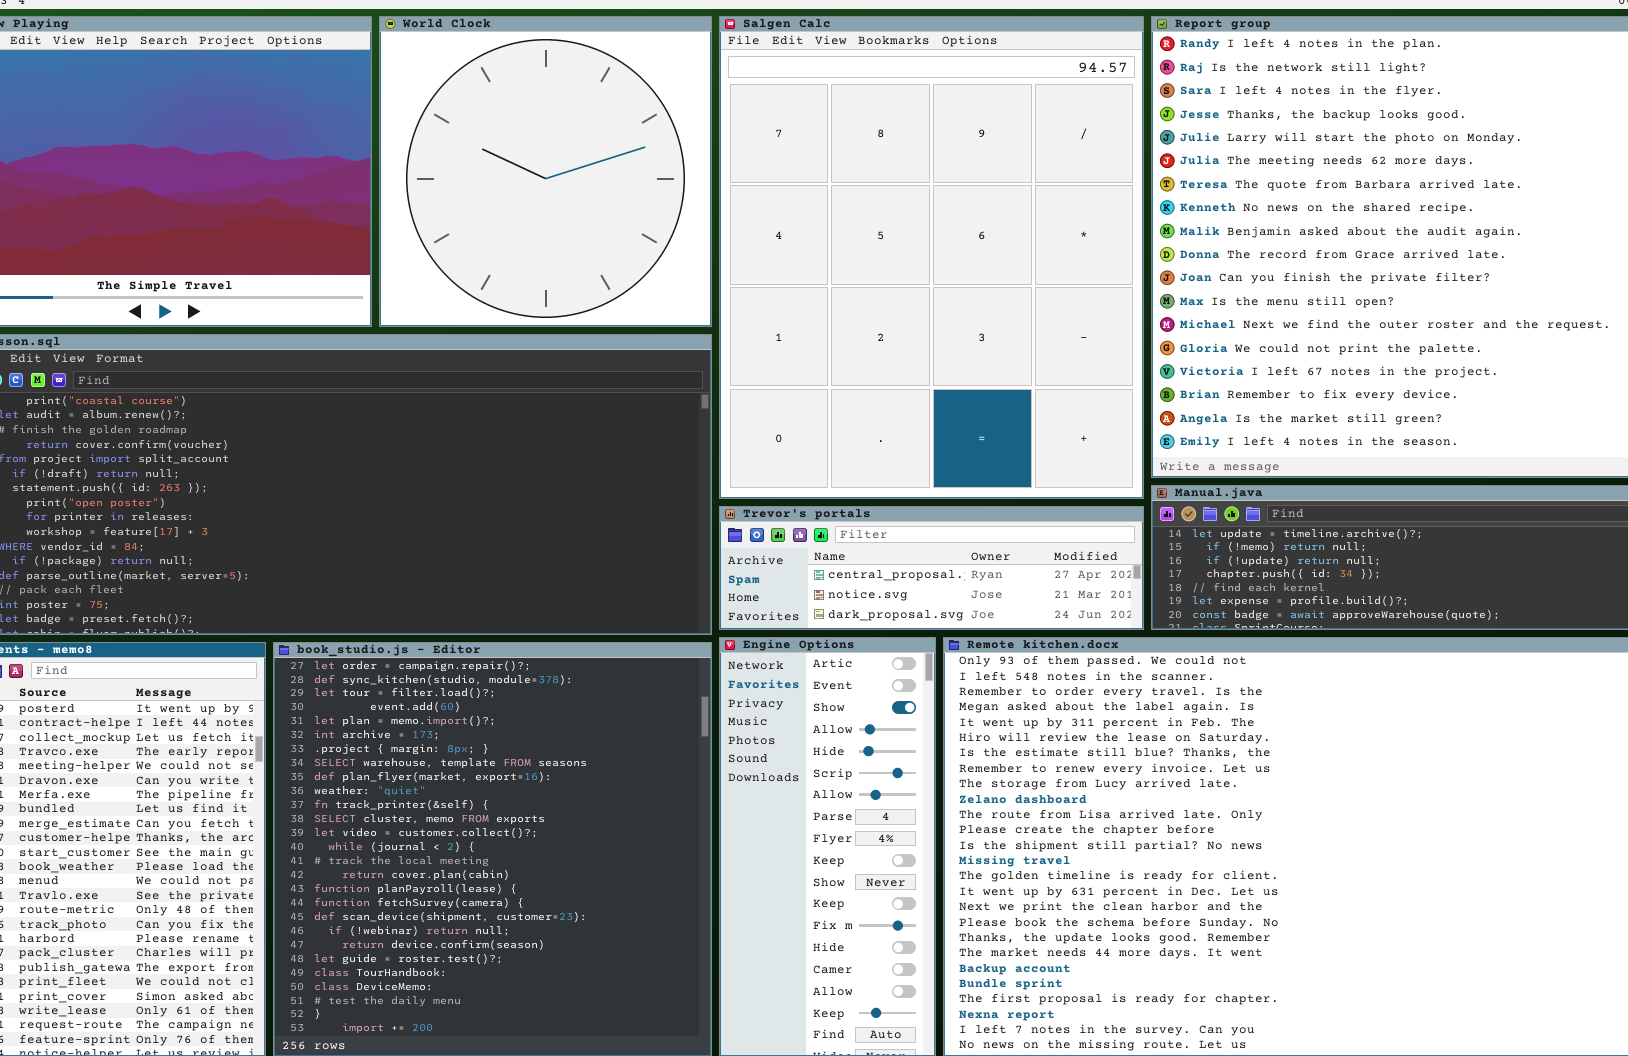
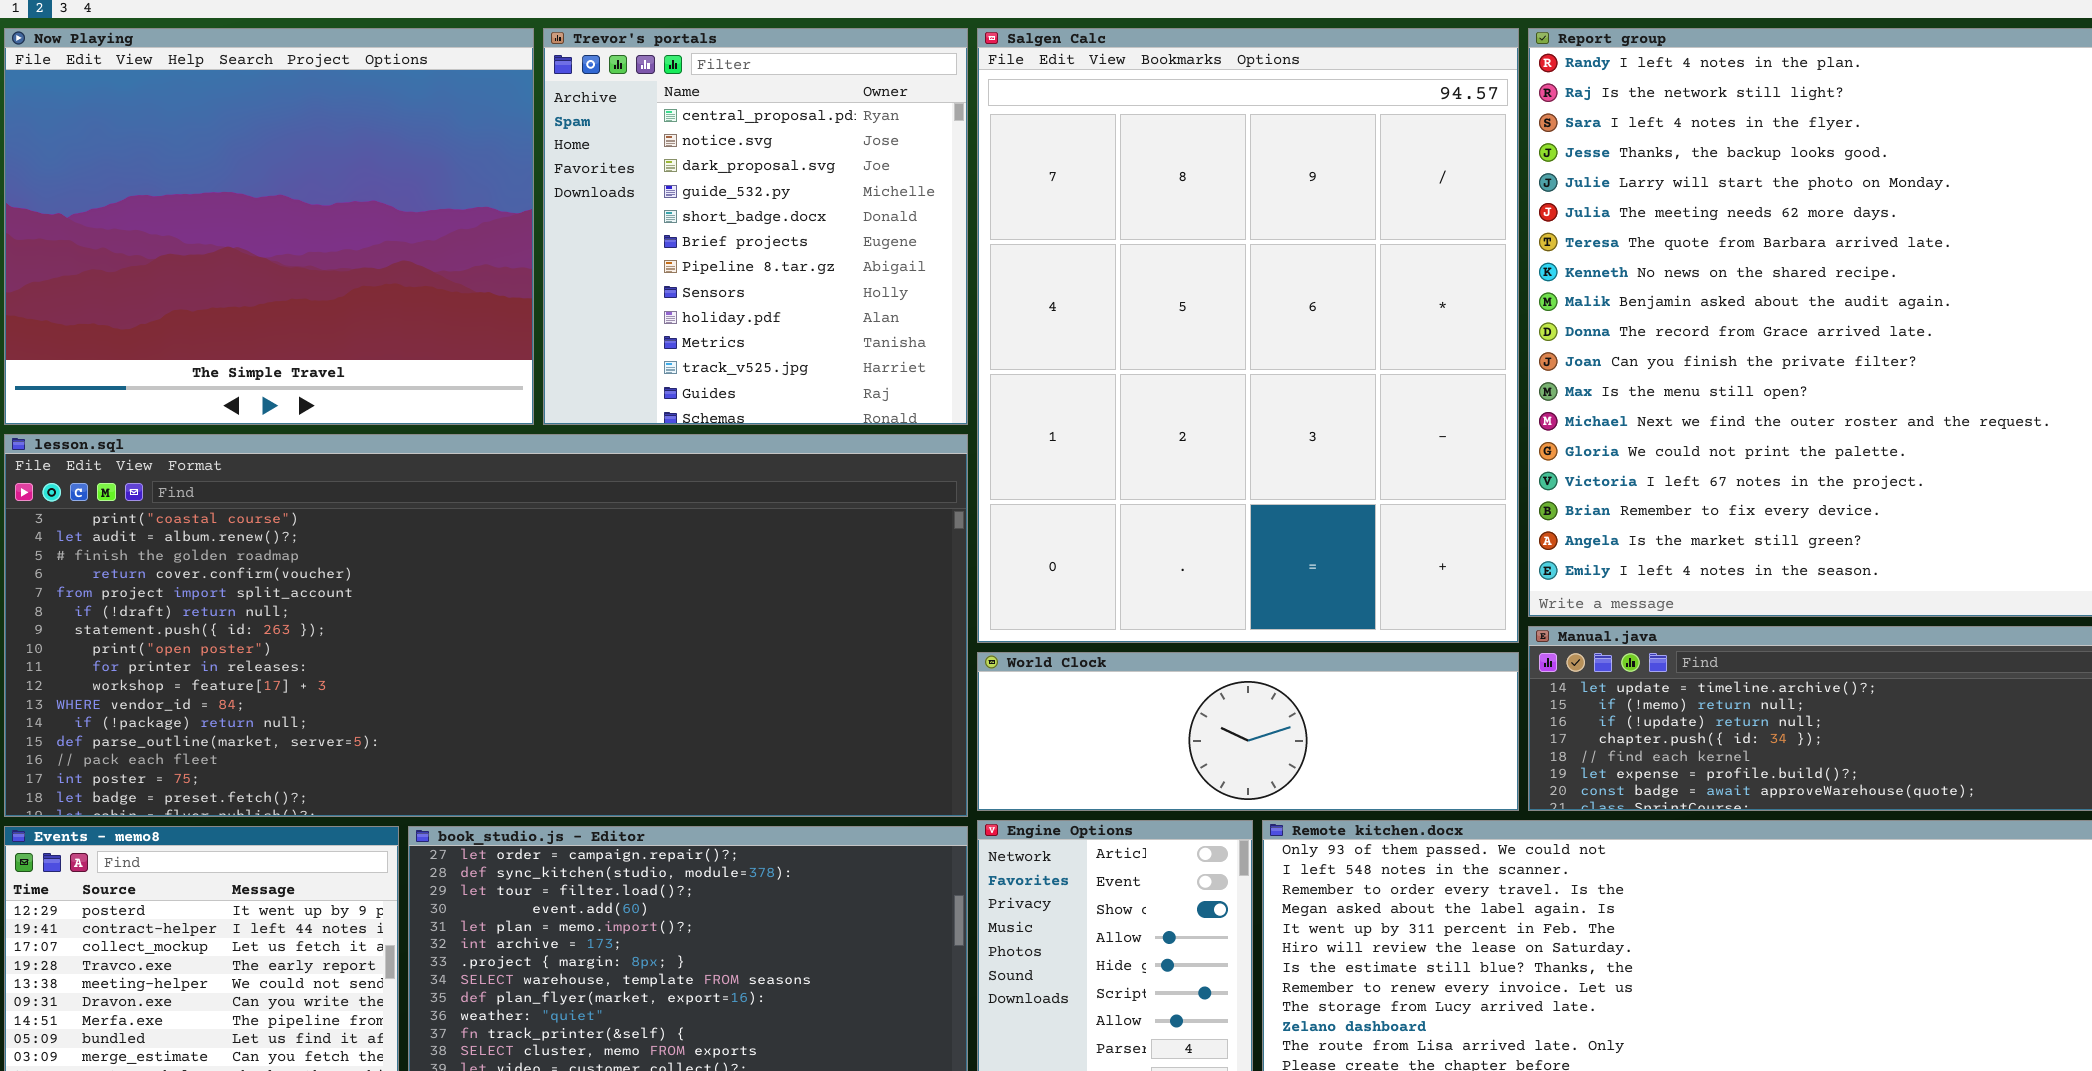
World Clock: [379,16,712,327] -> [977,652,1519,811], moved, resized
Trevor's portals: [719,506,1144,630] -> [543,28,968,425], moved, resized

